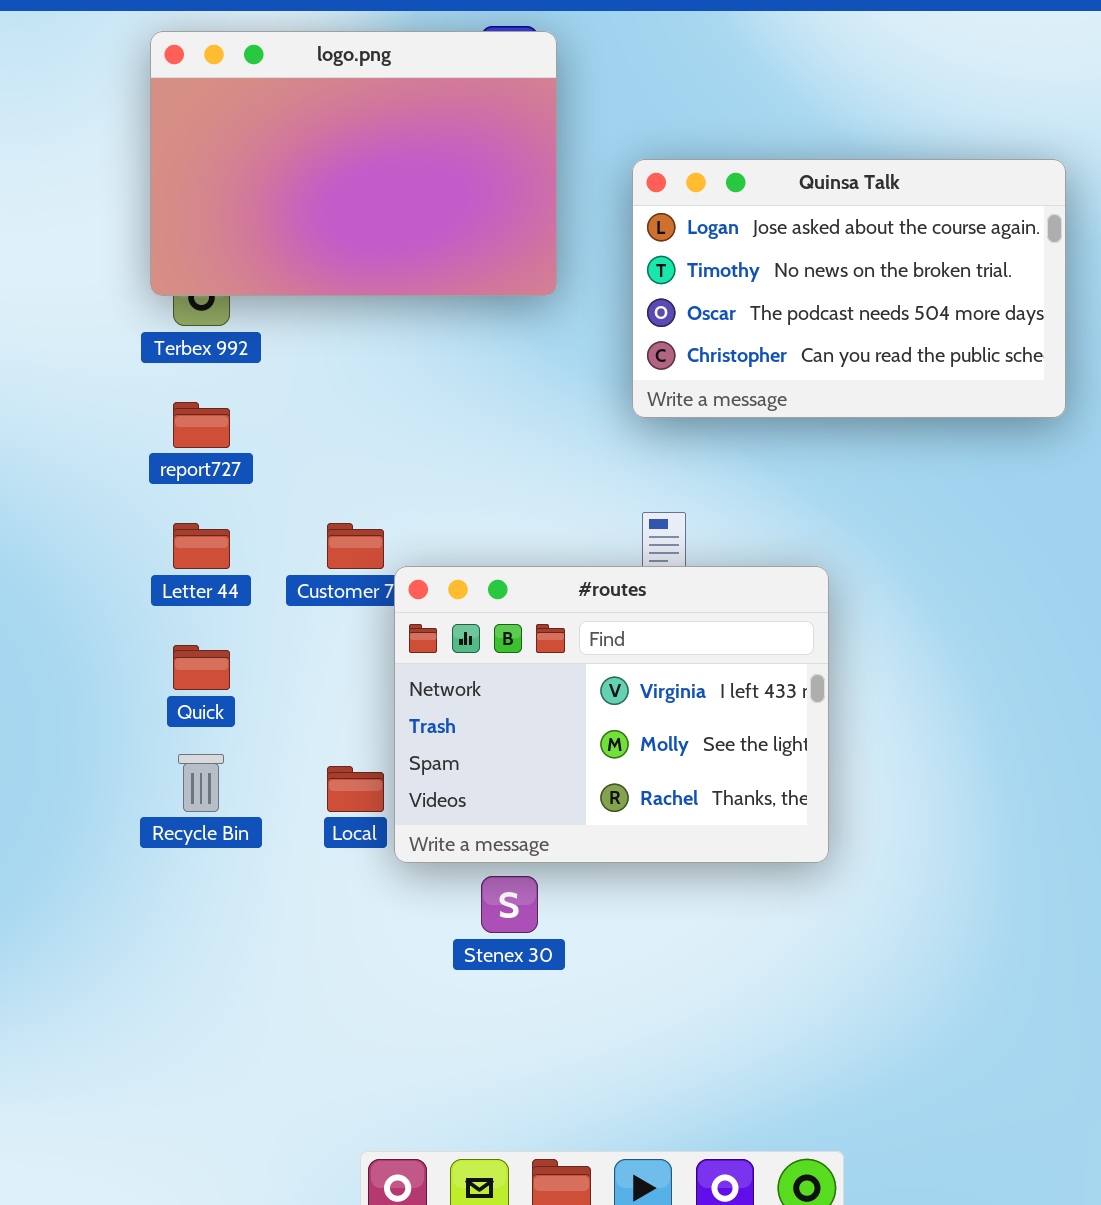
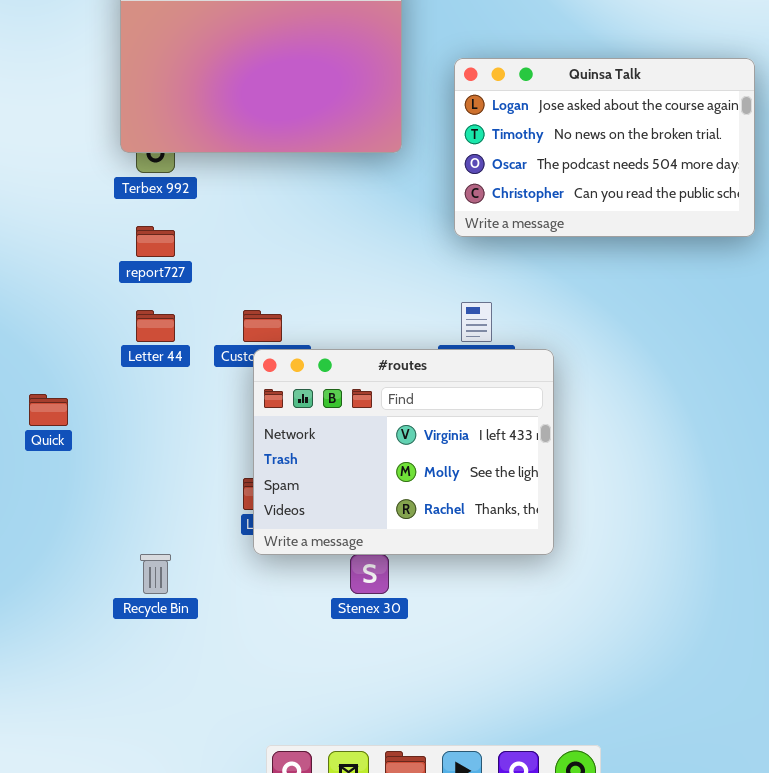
#routes: [394,566,829,863] -> [253,349,554,555], moved
Quick: [173,645,230,690] -> [29,394,68,426], moved
Recycle Bin: [178,754,224,812] -> [140,554,171,594], moved

